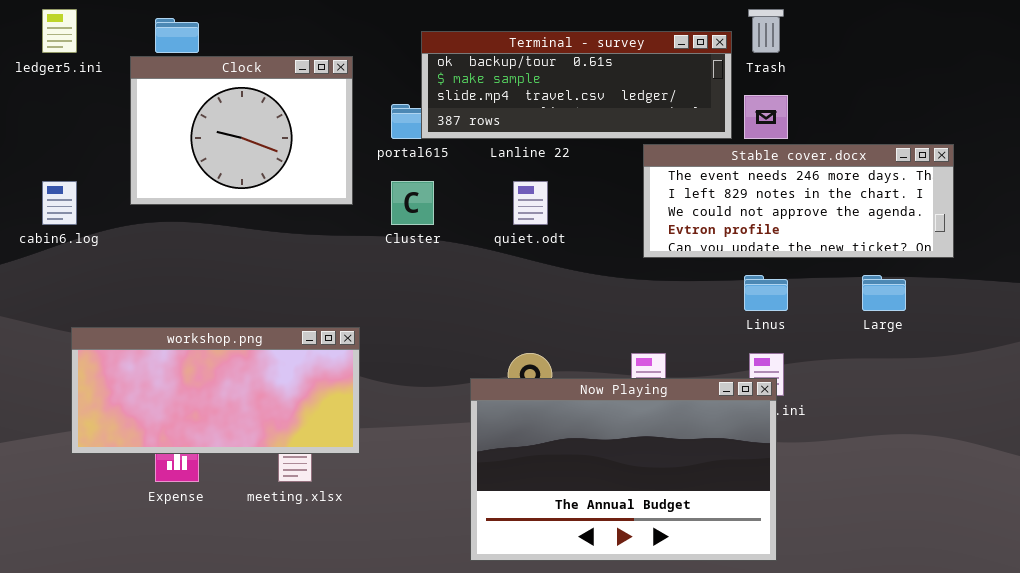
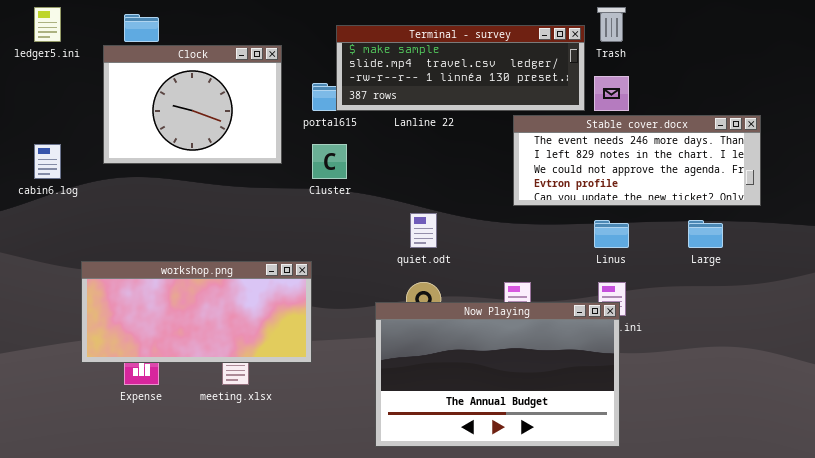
Terminal - survey: [421,31,732,139] -> [336,25,585,111], scrolled down 1 row
quiet.odt: [513,181,548,225] -> [410,213,437,248], moved
workshop.png: [71,327,360,454] -> [81,261,312,363], moved

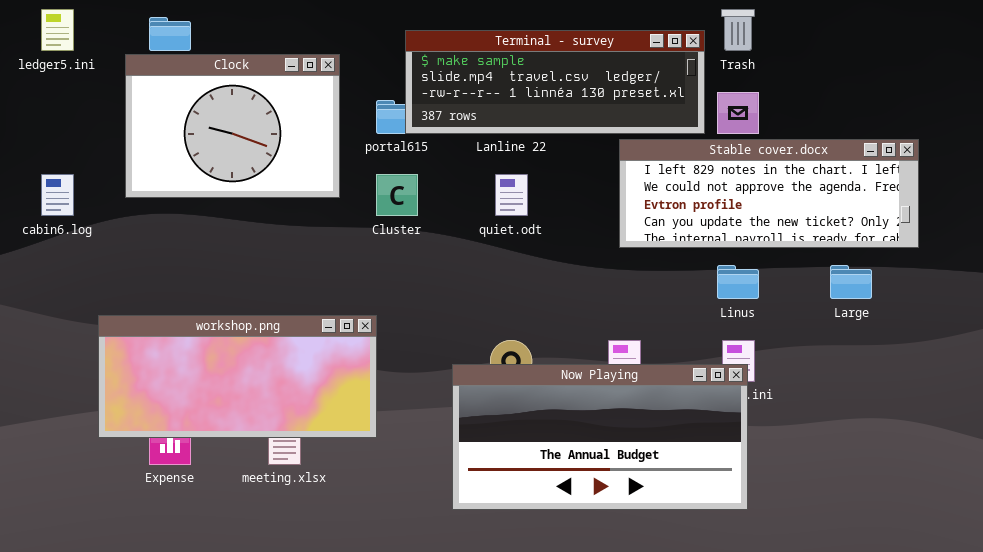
Stable cover.docx: [513,115,761,206] -> [619,139,919,248], scrolled down 1 row
quiet.odt: [410,213,437,248] -> [495,174,528,216], moved
Now Playing: [375,302,620,447] -> [452,364,748,510], resized

